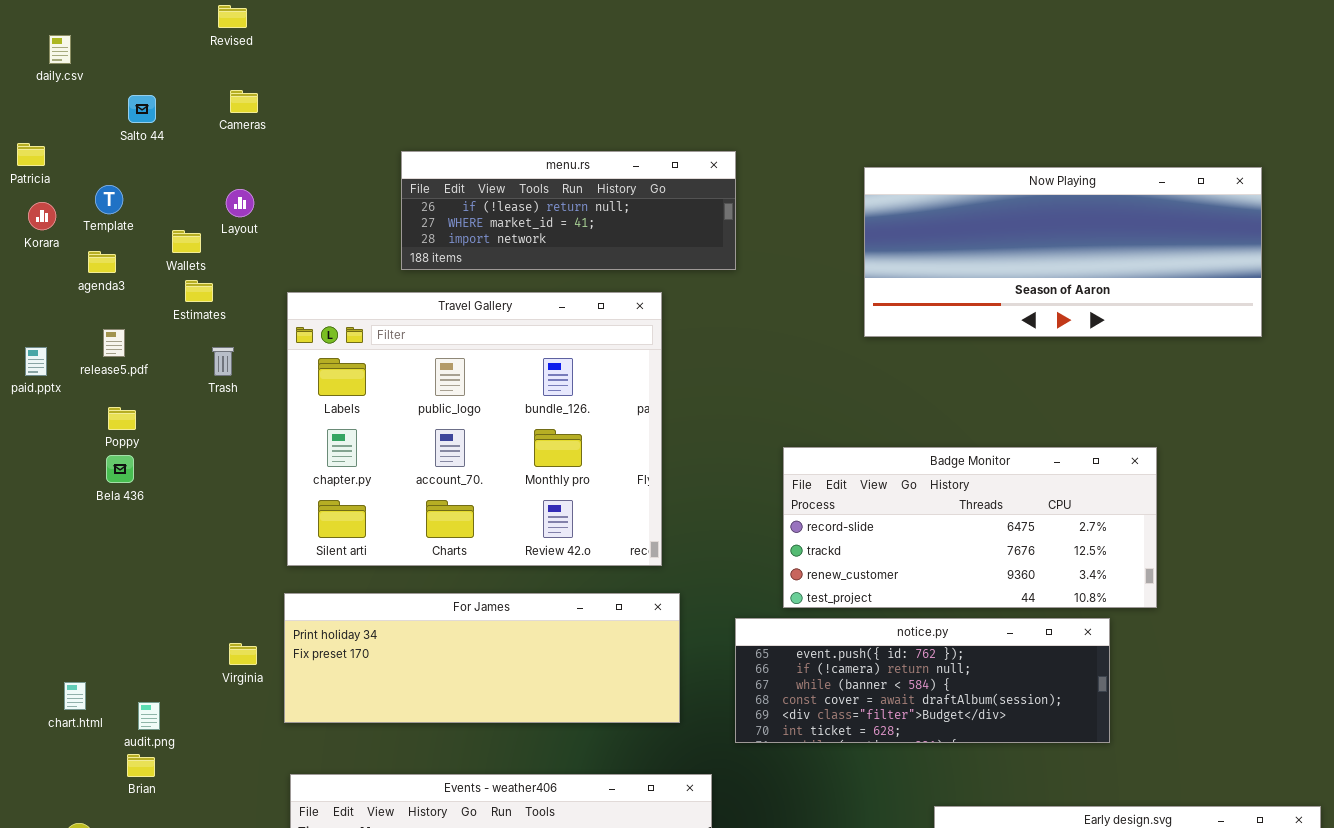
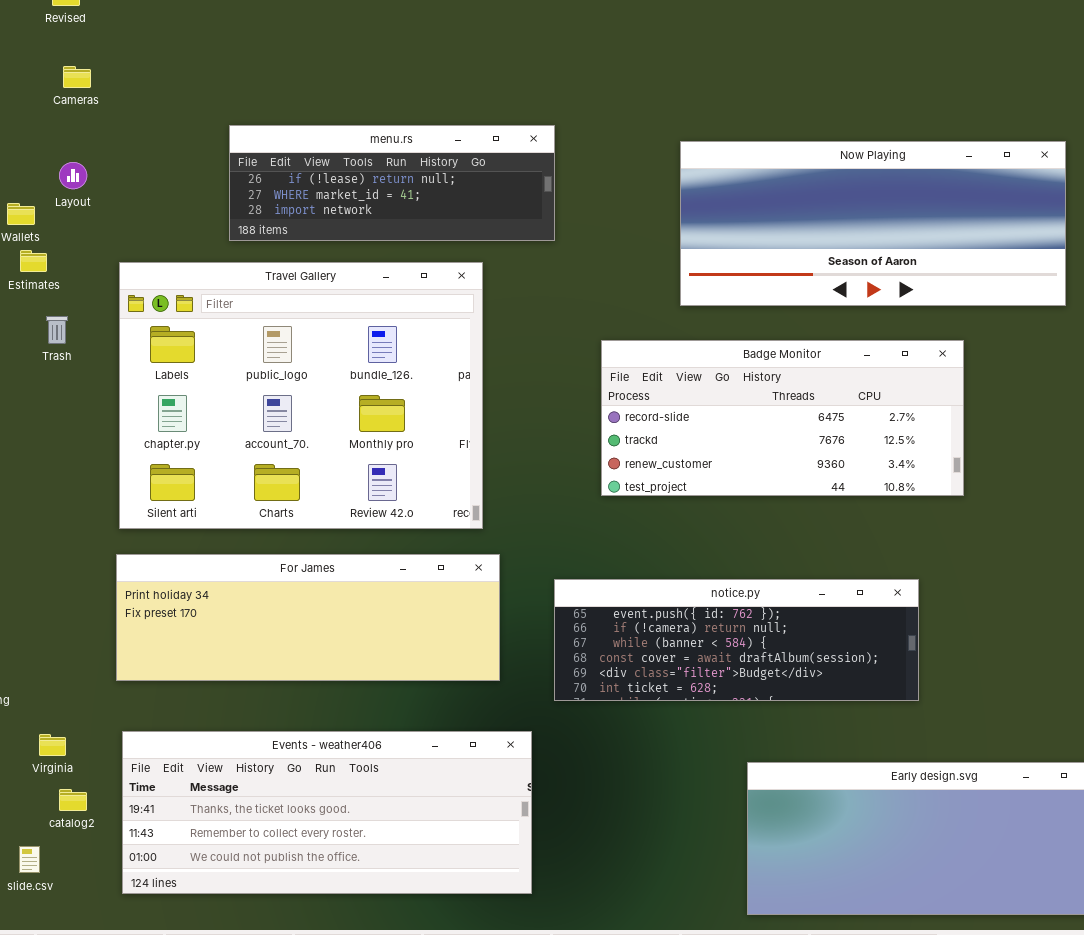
Badge Monitor: [783,447,1157,608] -> [601,340,964,496], moved
Virginia: [229,643,257,665] -> [39,734,66,756], moved

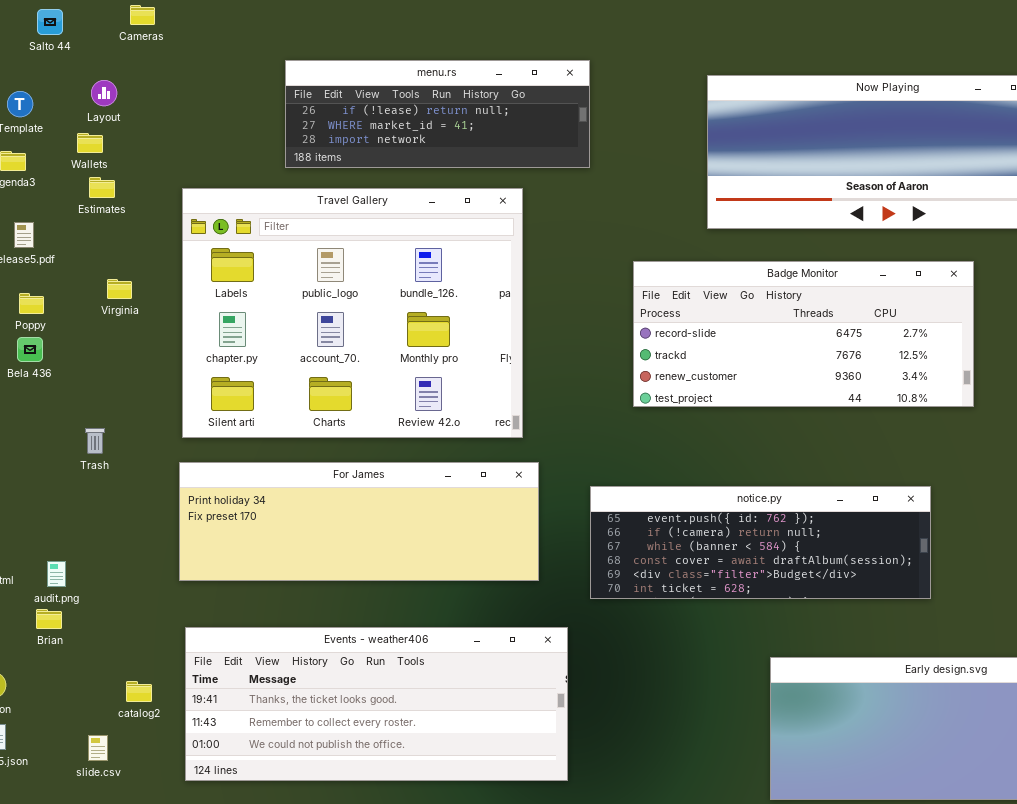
Layout: [59,162,87,189] -> [91,80,117,106], moved
Trash: [46,316,68,344] -> [85,428,105,454], moved
Virginia: [39,734,66,756] -> [107,279,132,299], moved

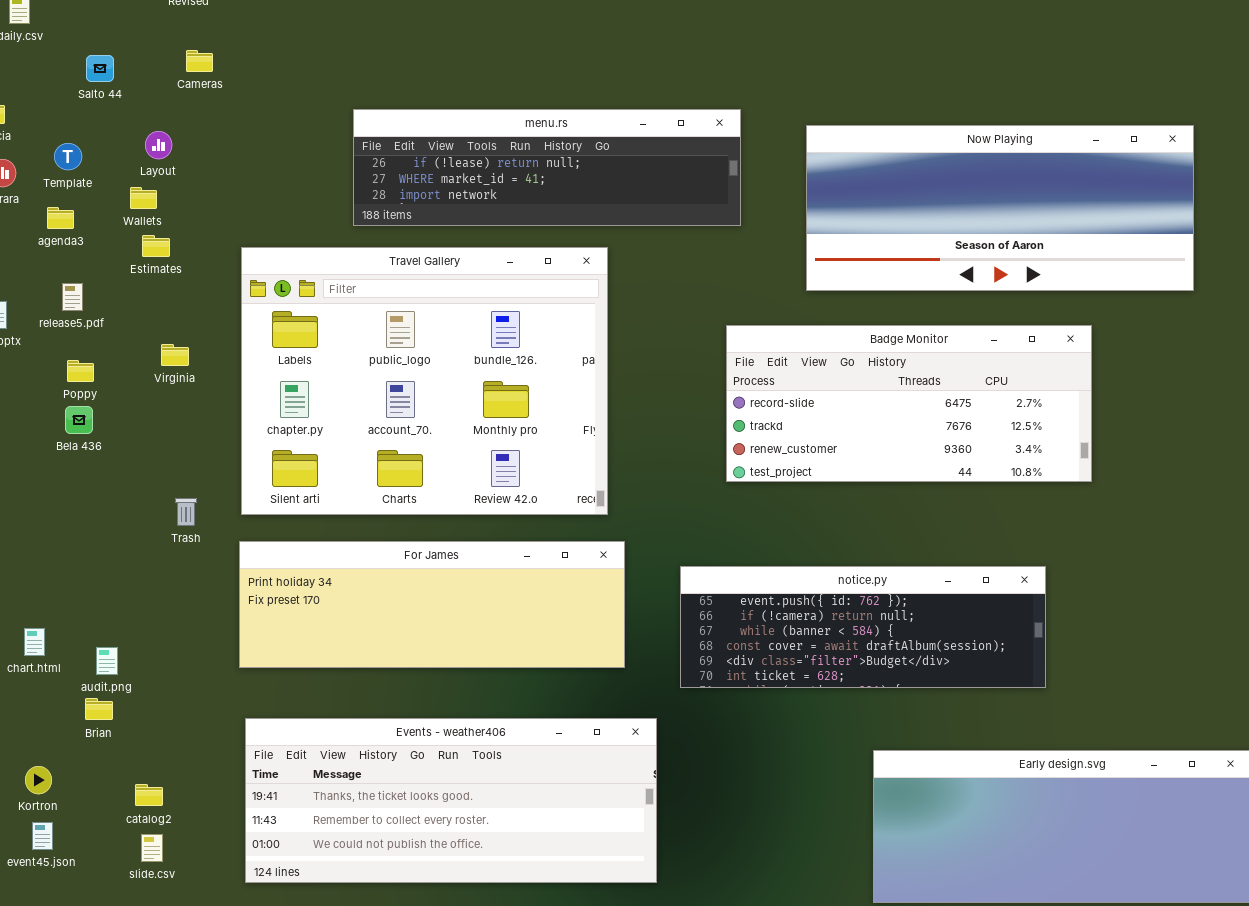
menu.rs: [285,60,590,168] -> [353,109,741,226], resized
Trash: [85,428,105,454] -> [175,498,197,526], moved
catalog2: [126,681,152,702] -> [135,784,163,806], moved

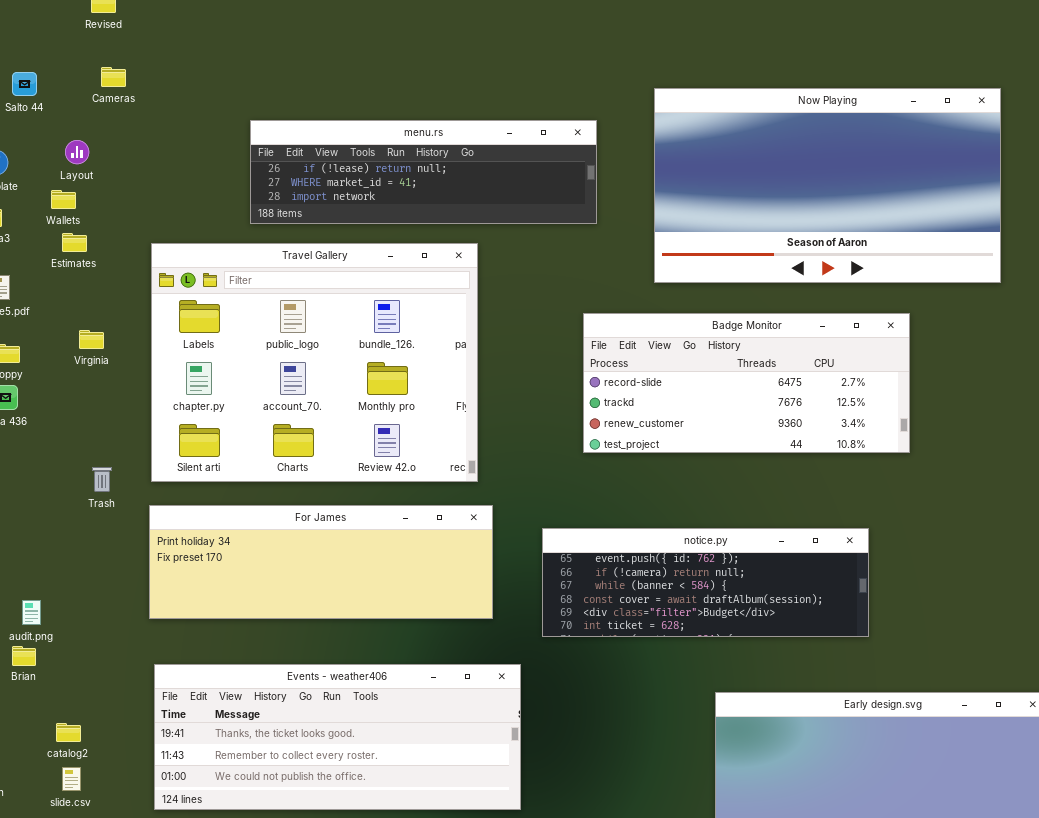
Now Playing: [806,125,1194,291] -> [654,88,1001,283], resized

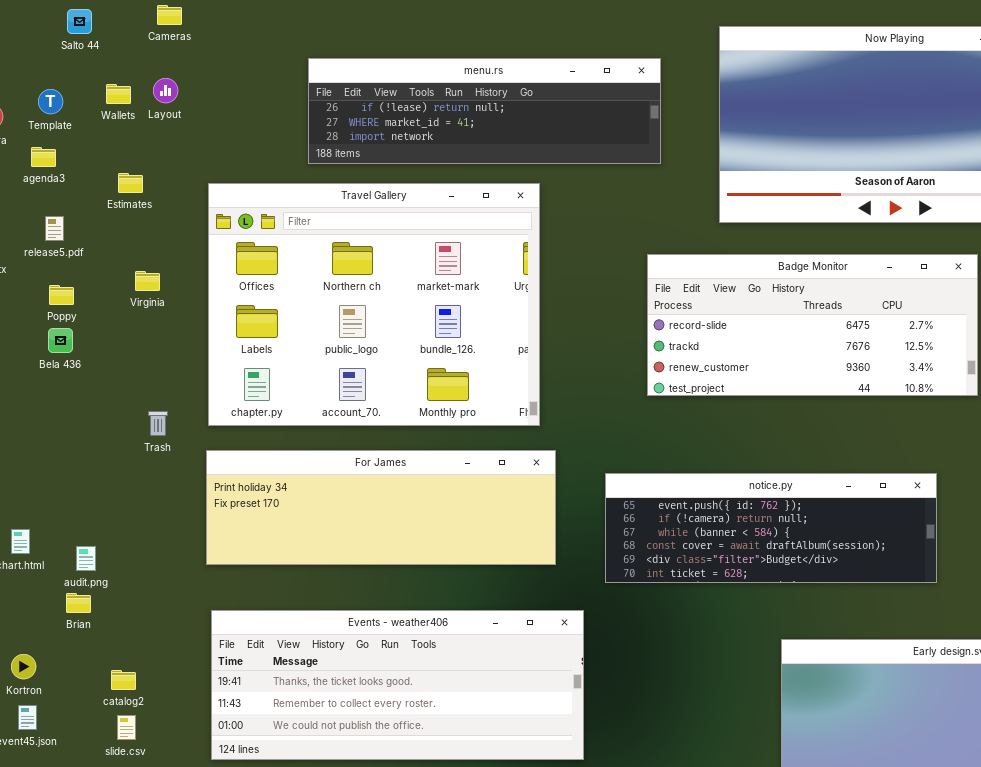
Layout: [65,140,89,164] -> [153,78,178,103], moved
Wallets: [51,190,76,209] -> [106,84,131,104], moved
Travel Gallery: [151,243,478,482] -> [208,183,540,426], scrolled up 1 row

